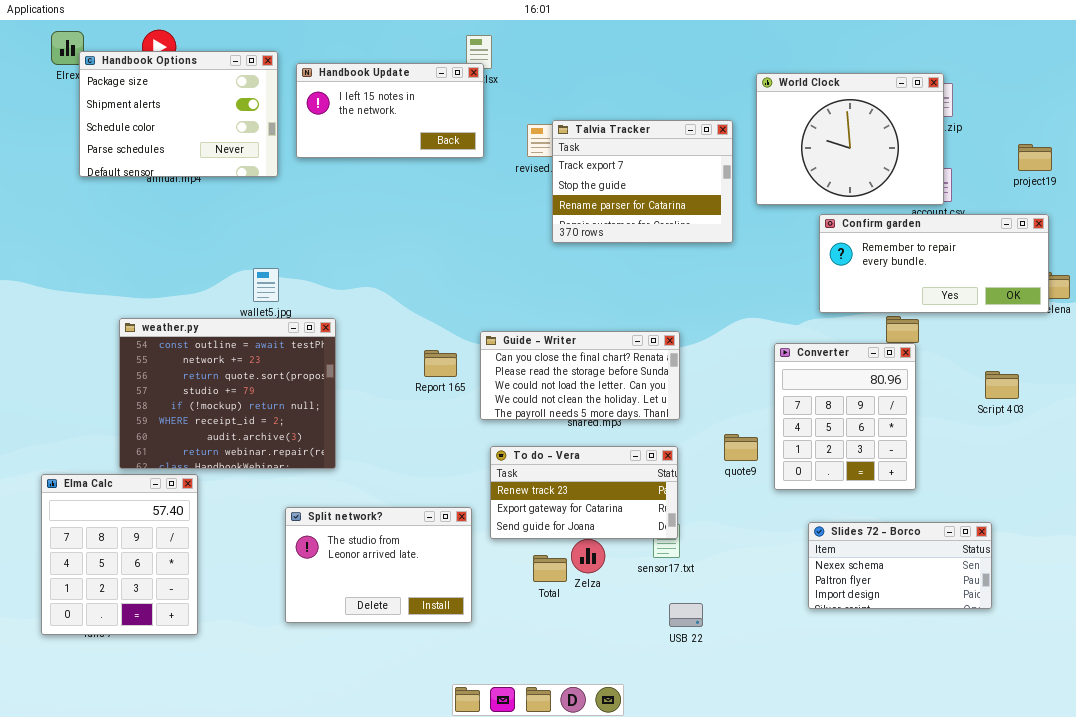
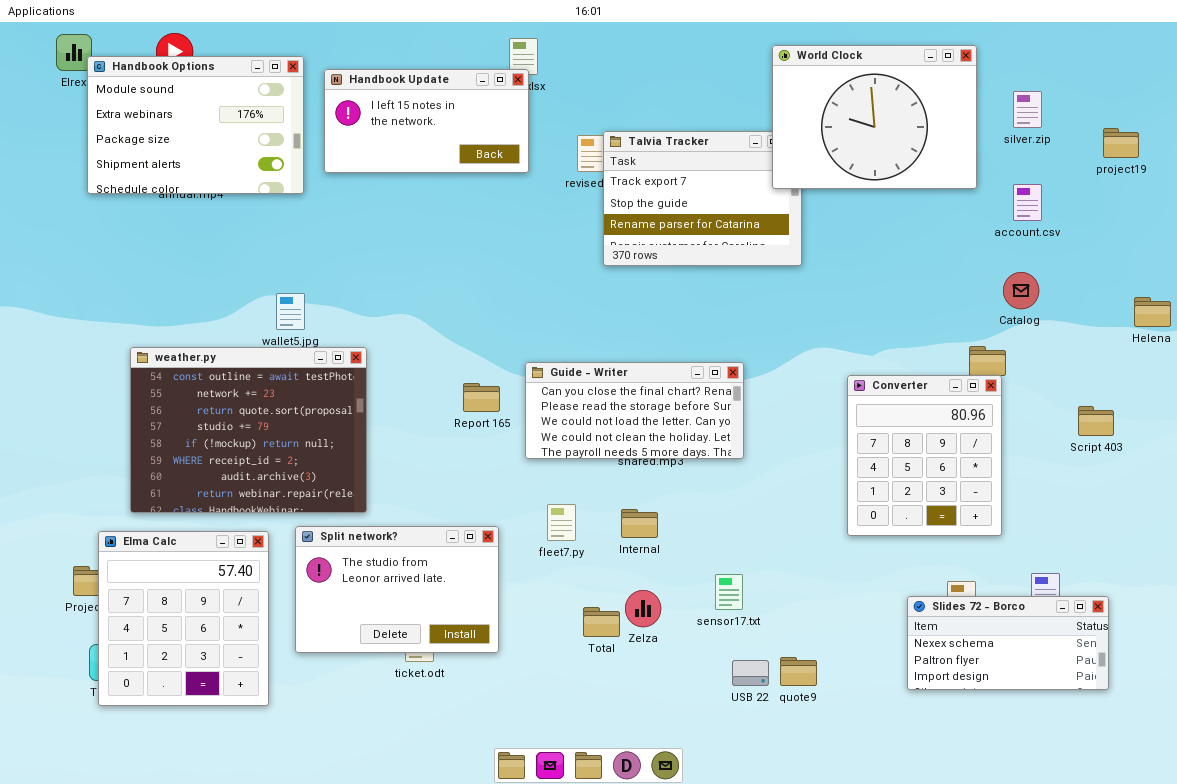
Handbook Options: [79,51,278,177] -> [87,56,304,194], scrolled up 2 rows
World Clock: [756,73,944,205] -> [772,45,977,189], moved
project19: [1018,144,1052,171] -> [1103,128,1139,158], moved
Confirm garden: [819,214,1049,313] -> none, closed
quote9: [724,434,758,461] -> [780,657,817,686], moved
To do - Vera: [490,446,678,539] -> none, closed
Elma Calc: [41,474,198,635] -> [98,531,269,706], moved
Split network?: [285,507,472,623] -> [295,526,499,653], moved
Slides 72 - Borco: [808,522,992,609] -> [907,596,1109,690], moved

